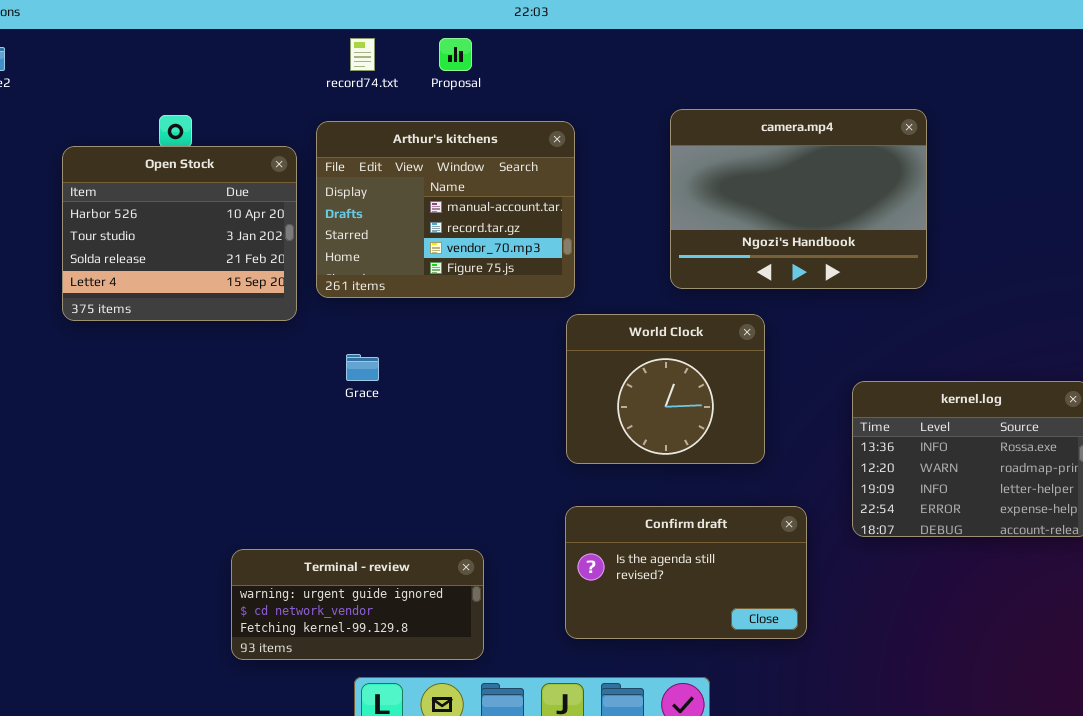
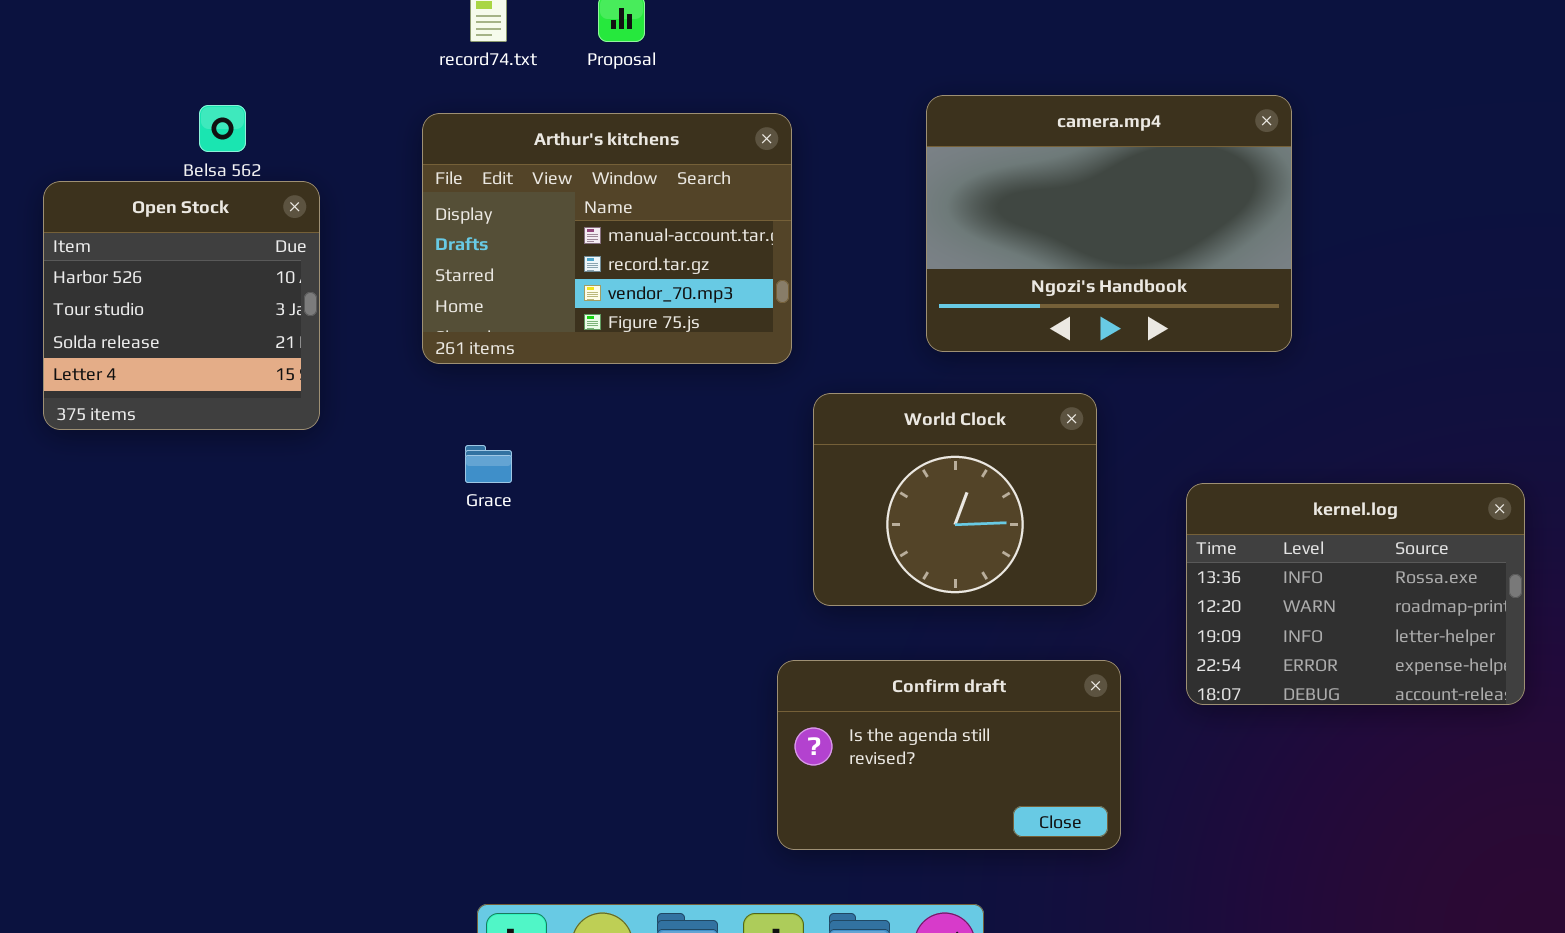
Open Stock: [62,146,297,321] -> [43,181,320,430], moved, resized
World Clock: [566,314,765,464] -> [813,393,1097,606], moved
Terminal - review: [231,549,484,660] -> none, closed

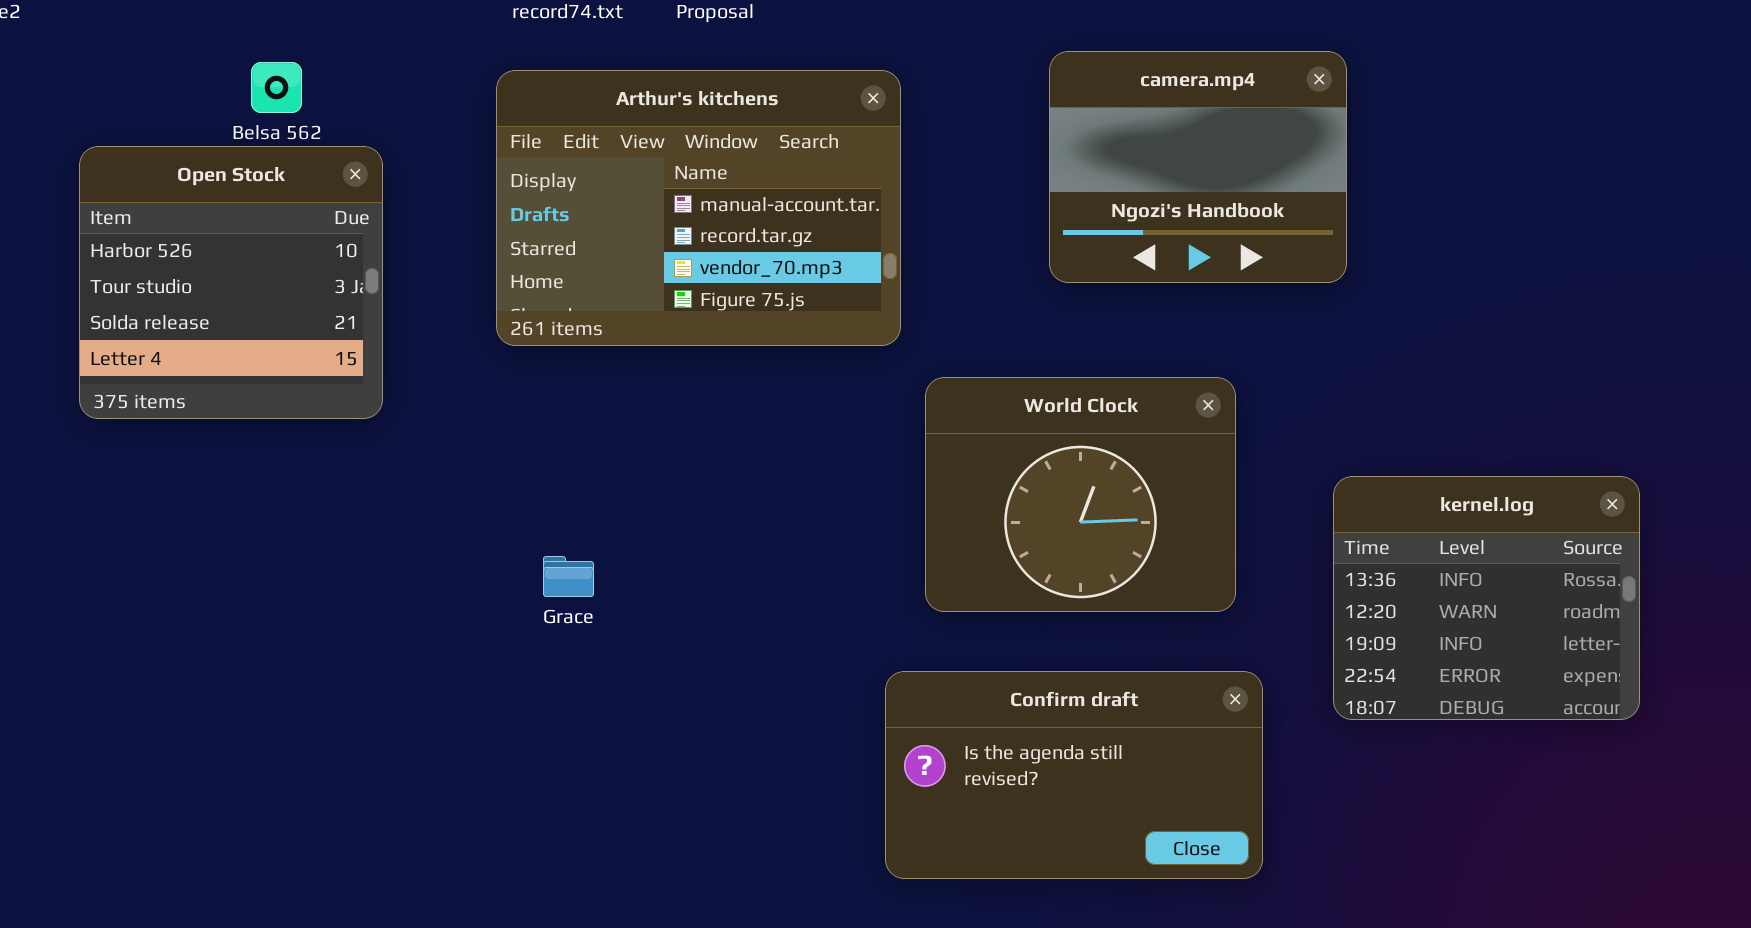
camera.mp4: [926,95,1292,352] -> [1049,51,1347,283], resized
Grace: [465,445,512,483] -> [543,556,594,597], moved
kernel.log: [1186,483,1525,705] -> [1333,476,1640,720], resized

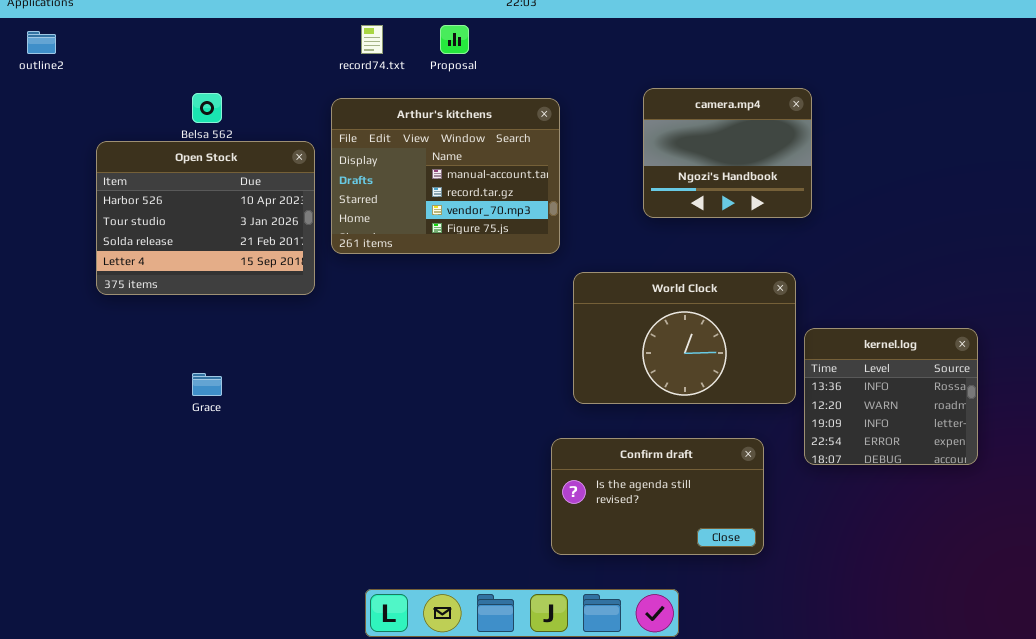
Open Stock: [79,146,383,419] -> [96,141,315,295], resized
World Clock: [925,377,1236,612] -> [573,272,796,404], resized
Grace: [543,556,594,597] -> [192,373,222,396], moved

